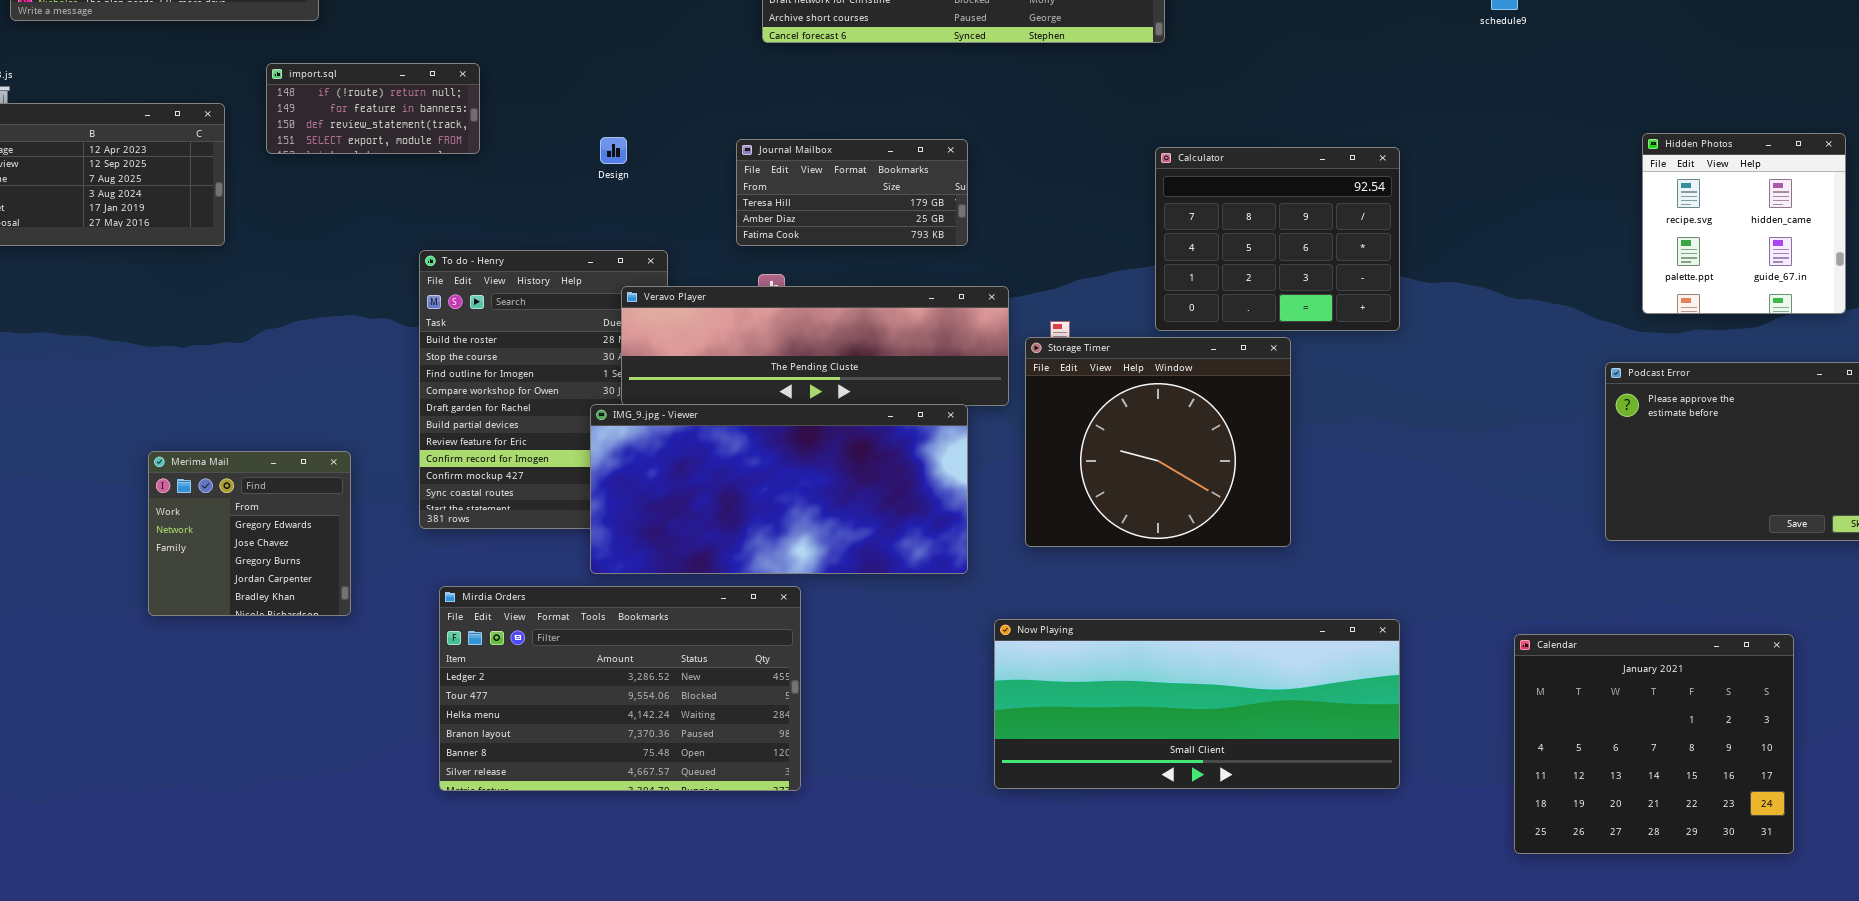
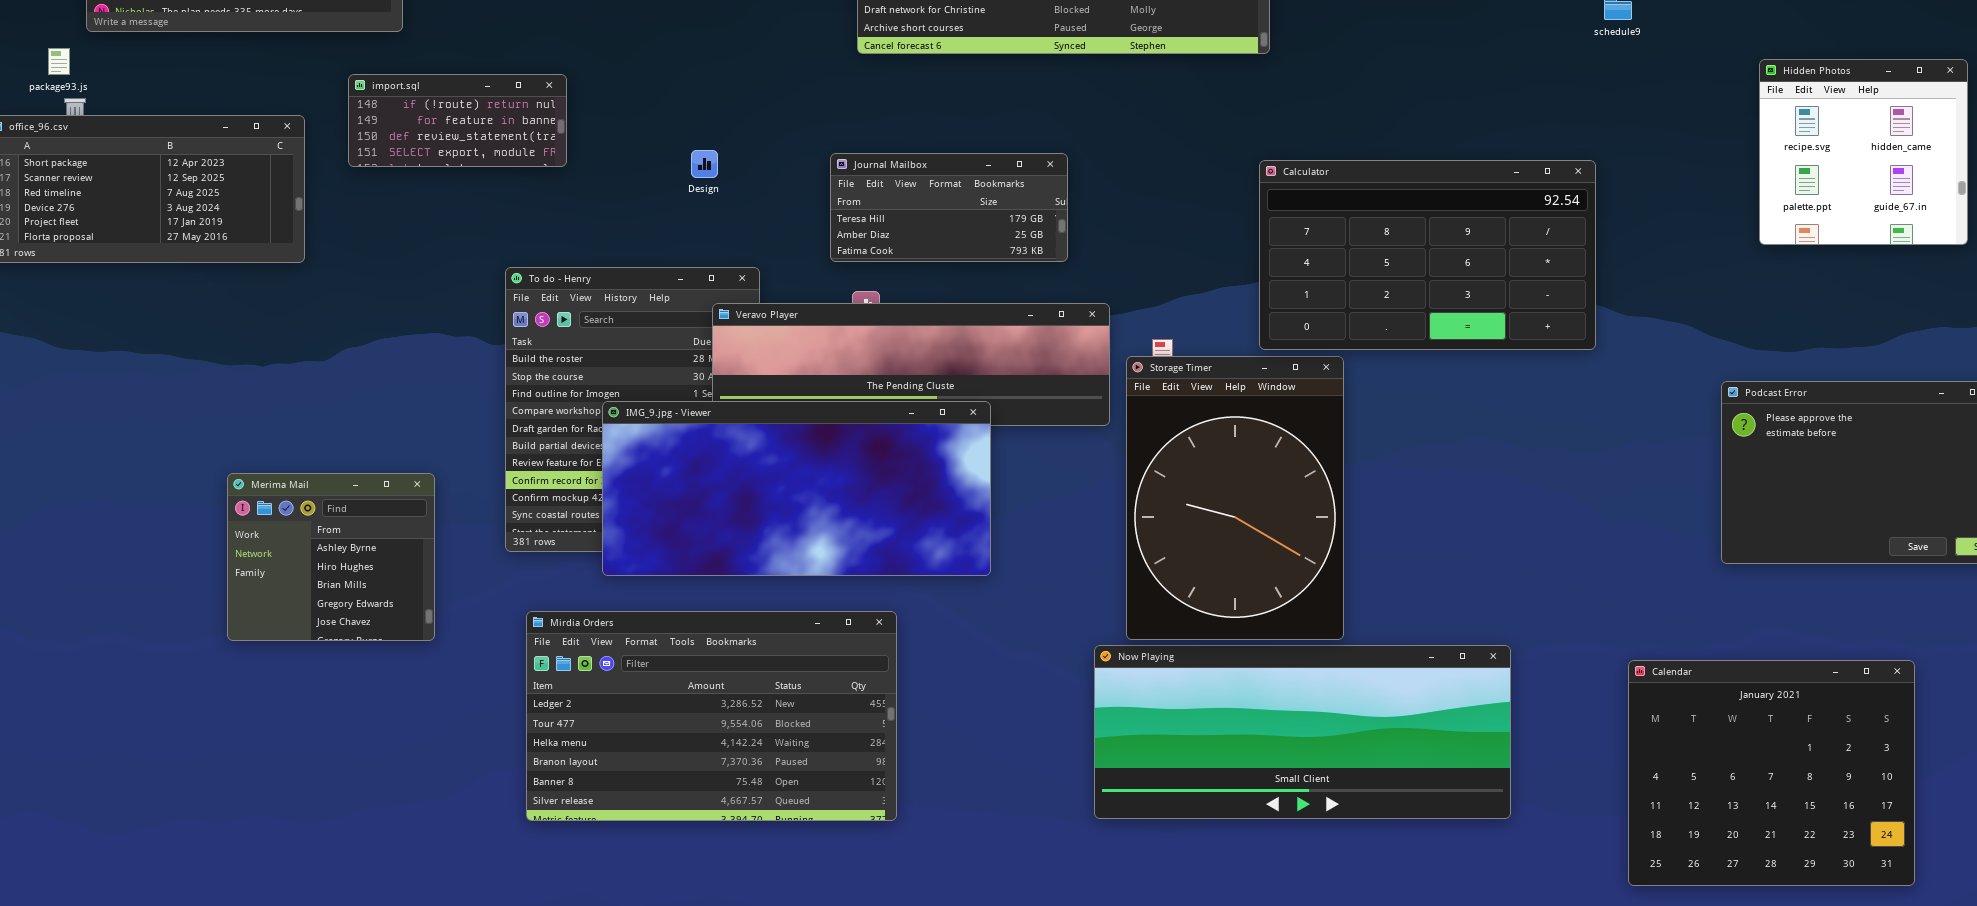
Hidden Photos: [1642,133,1846,314] -> [1759,59,1968,245], moved
Calculator: [1155,147,1400,331] -> [1259,160,1596,350], resized
Storage Timer: [1025,337,1291,547] -> [1126,356,1344,640], resized
IMG_9.jpg - Viewer: [590,404,968,574] -> [602,401,991,576], moved
Merima Mail: [148,451,351,616] -> [227,473,435,641], scrolled up 3 rows

